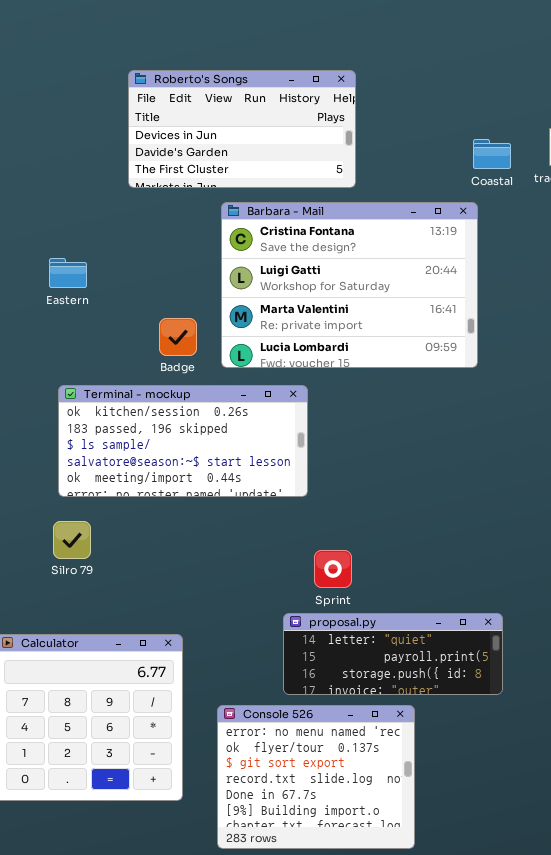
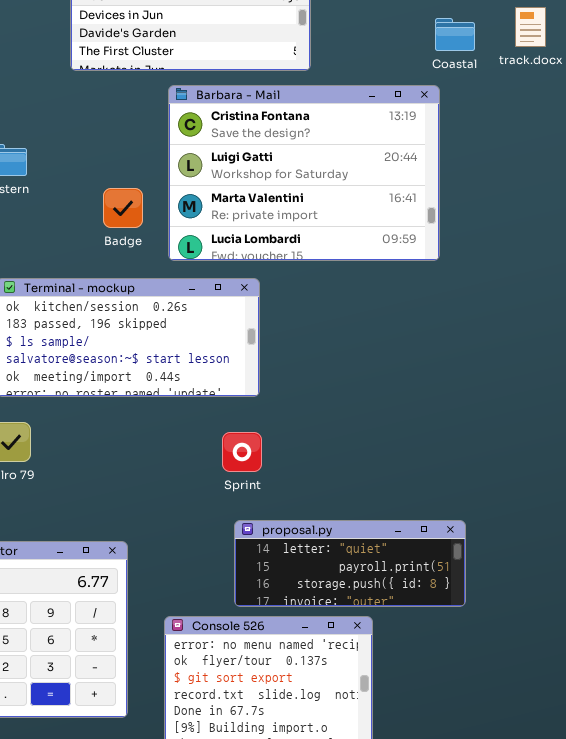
Badge: [159,318,197,356] -> [103,188,143,228], moved
Sprint: [314,550,352,588] -> [222,432,262,472], moved

